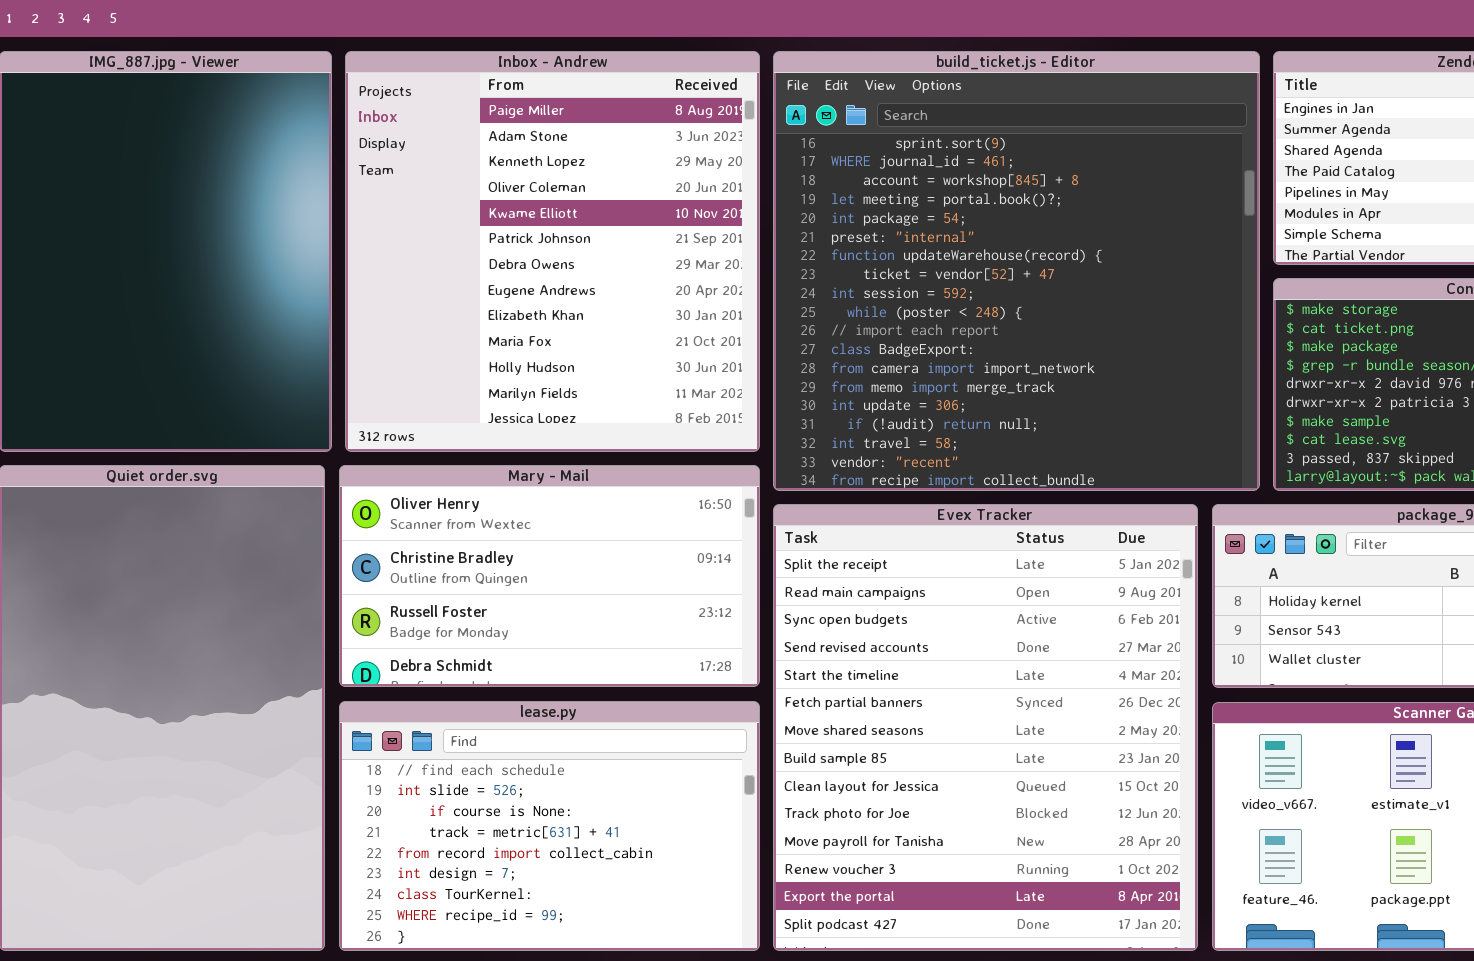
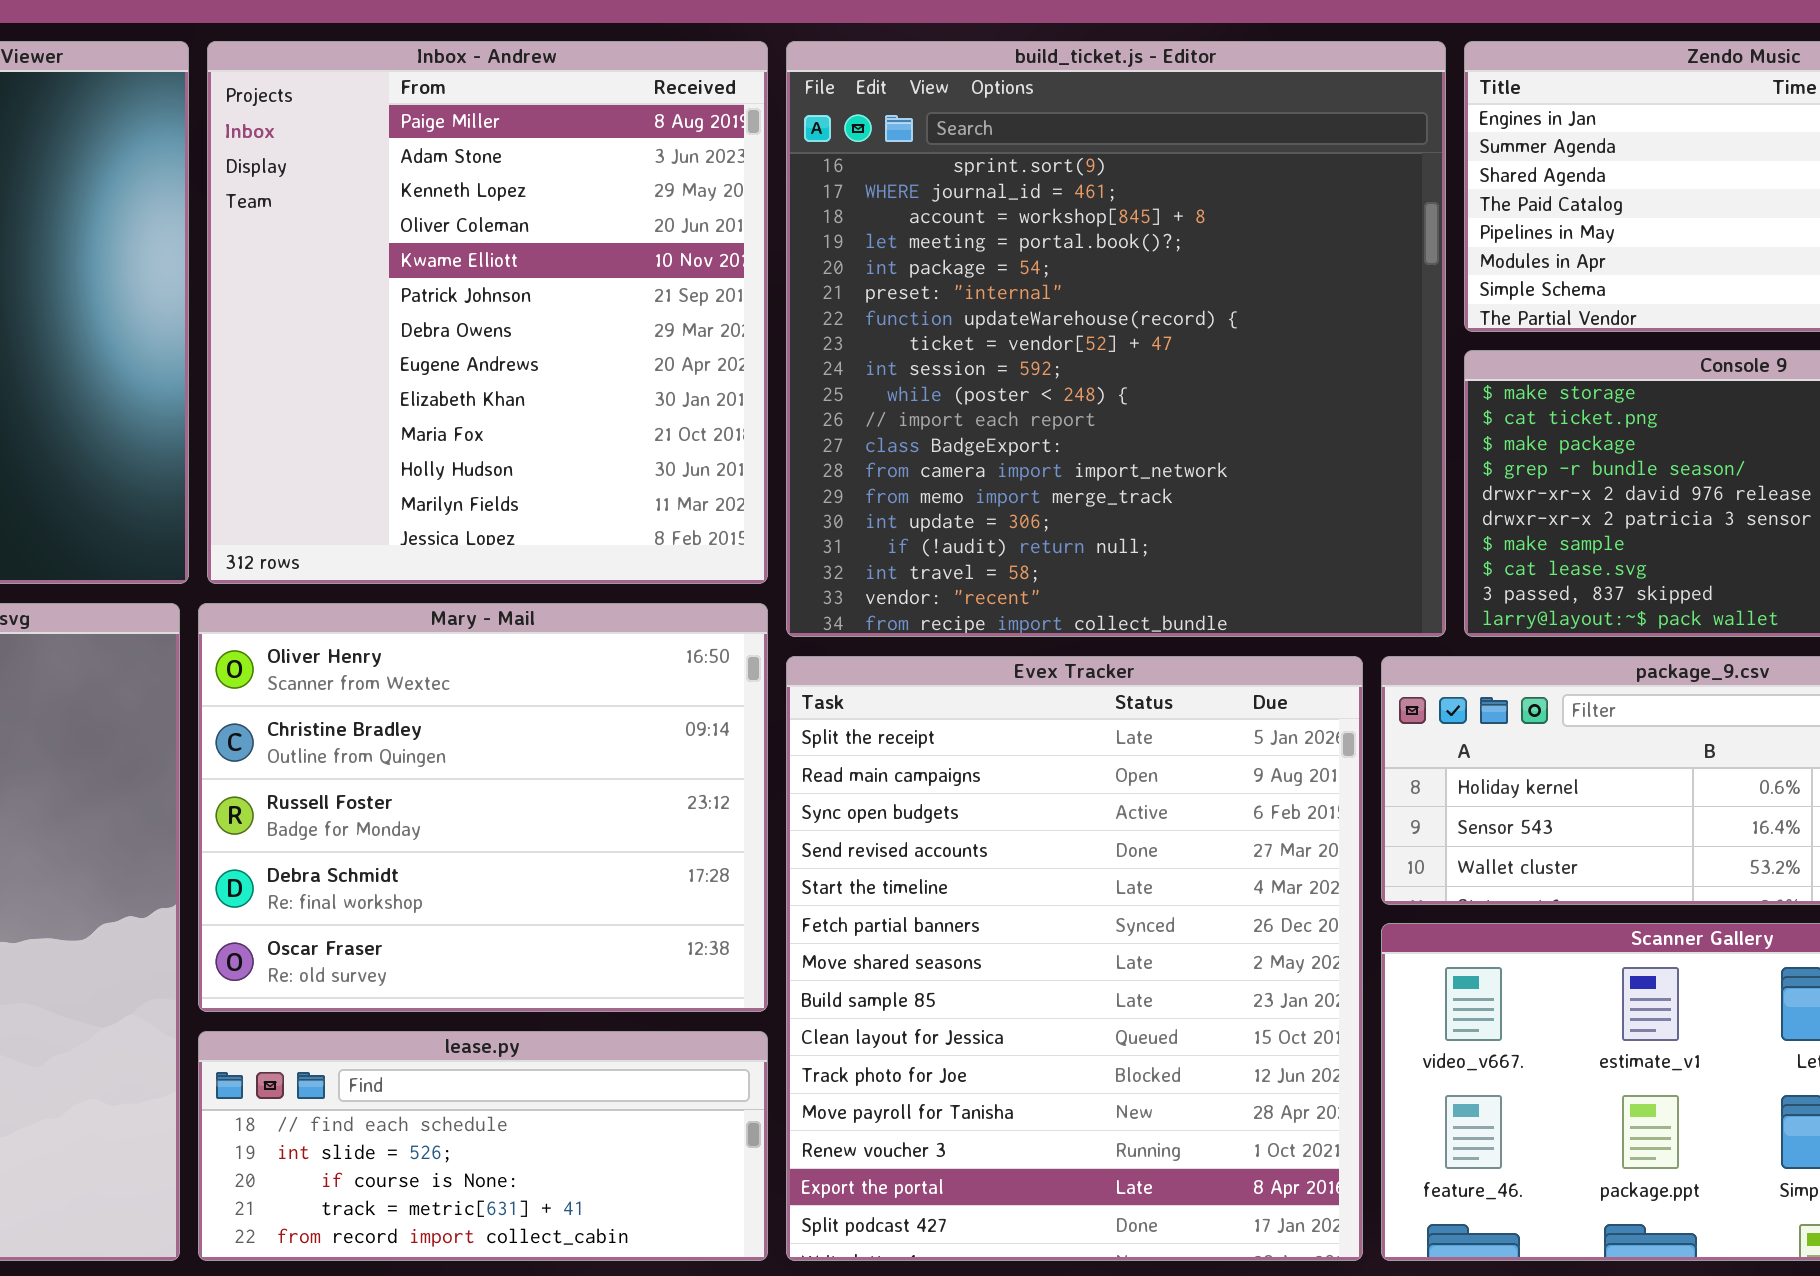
Mary - Mail: [339,465,760,687] -> [198,603,768,1012], resized
lease.py: [339,701,760,951] -> [198,1031,768,1261], resized

